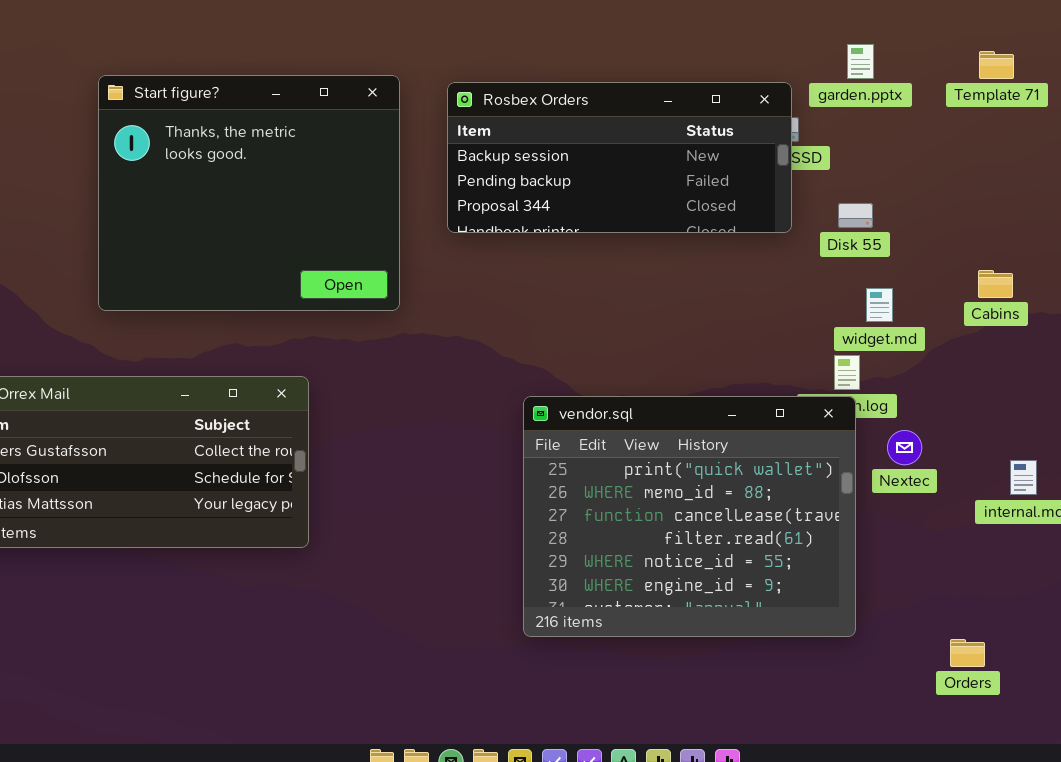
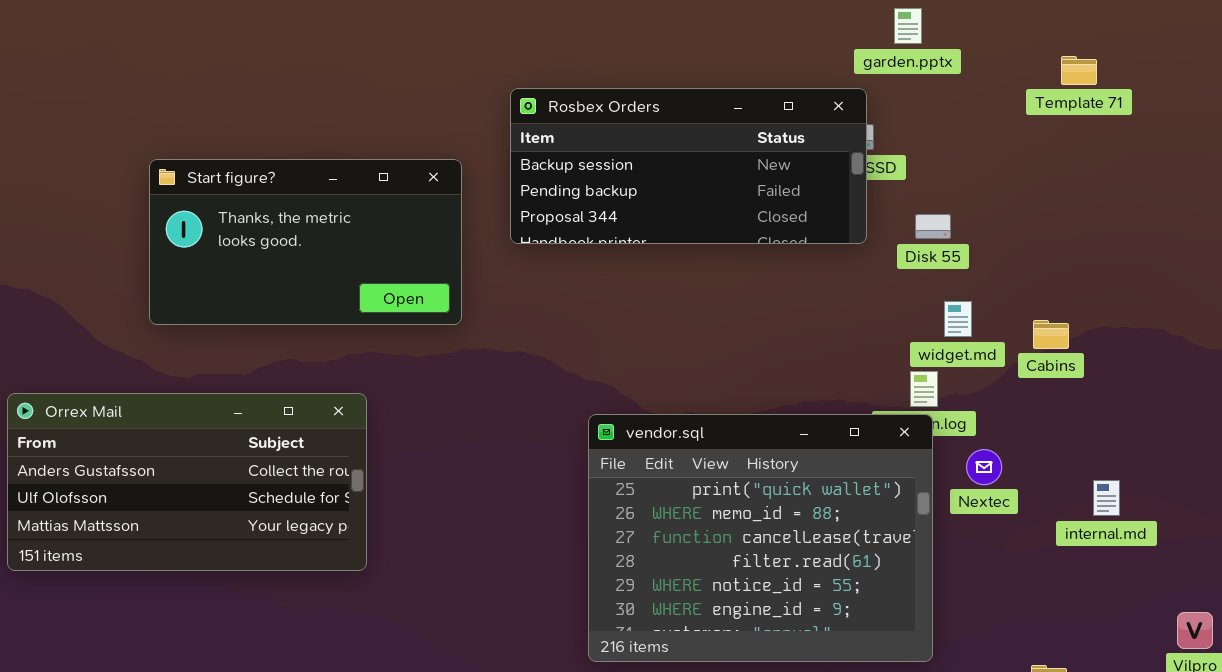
garden.pptx: [847,44,874,79] -> [894,8,922,44], moved
Start figure?: [98,75,400,311] -> [149,159,462,325], resized
Cabins: [978,270,1013,298] -> [1033,320,1069,349], moved

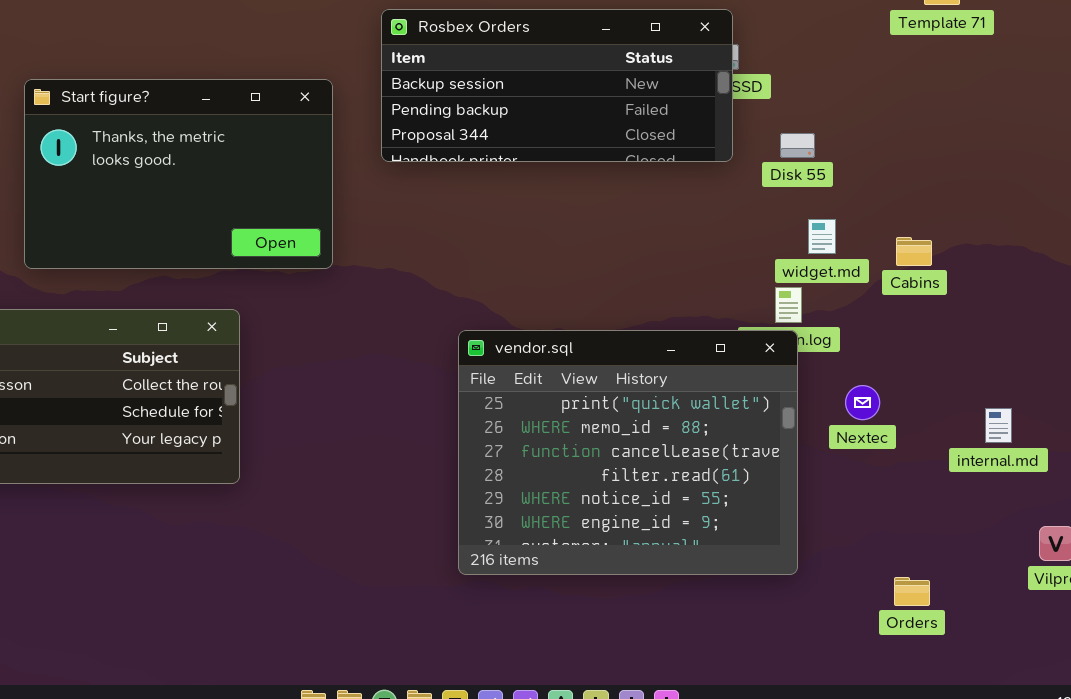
Start figure?: [149,159,462,325] -> [24,79,333,269], resized
Nextec: [966,449,1002,485] -> [845,385,880,420], moved
internal.md: [1093,480,1120,516] -> [985,408,1012,443], moved

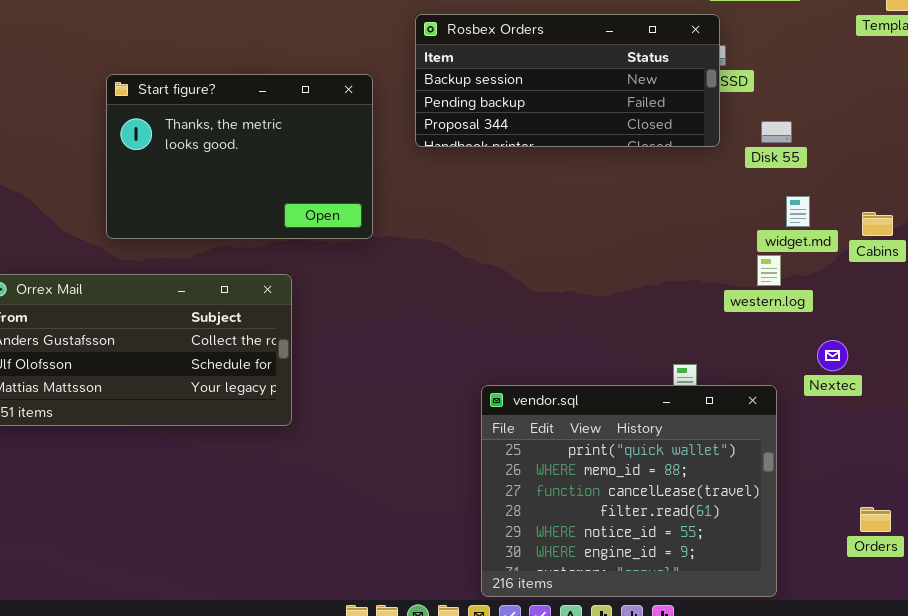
vendor.sql: [458,330,798,575] -> [481,385,777,597], moved

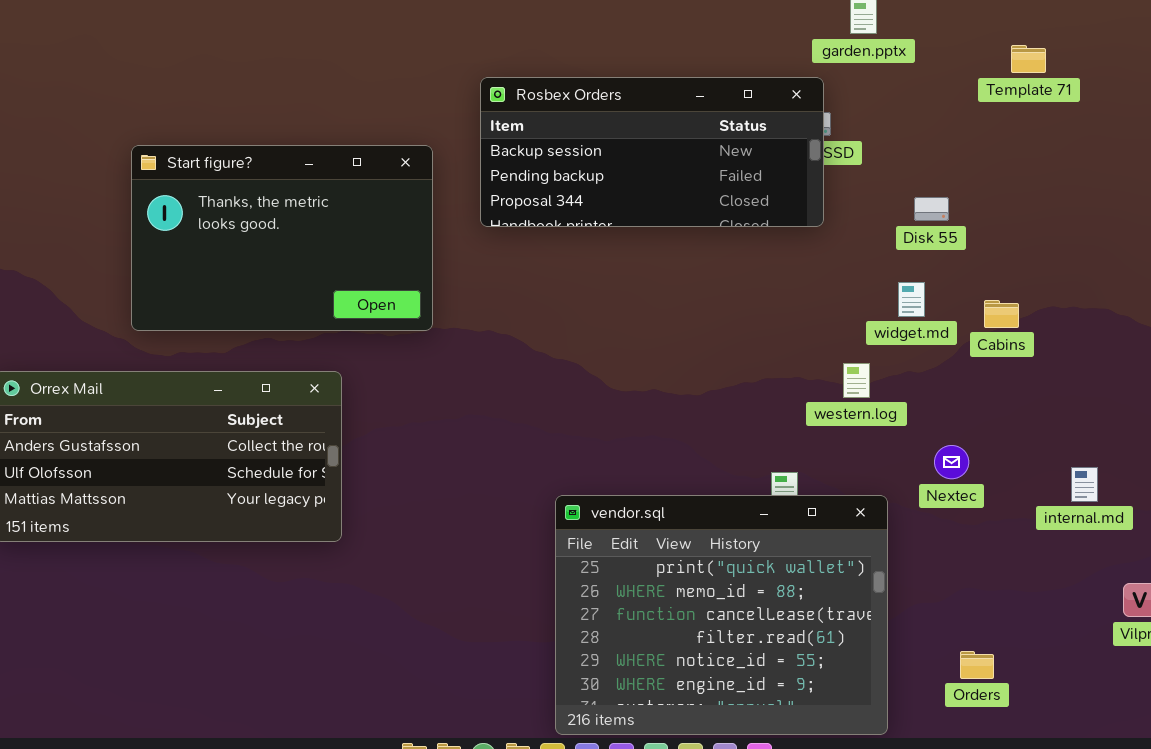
Disk 55: [761,121,792,143] -> [914,197,949,221], moved
western.log: [757,255,781,286] -> [843,363,870,398], moved
Orders: [860,507,891,532] -> [960,651,994,679], moved

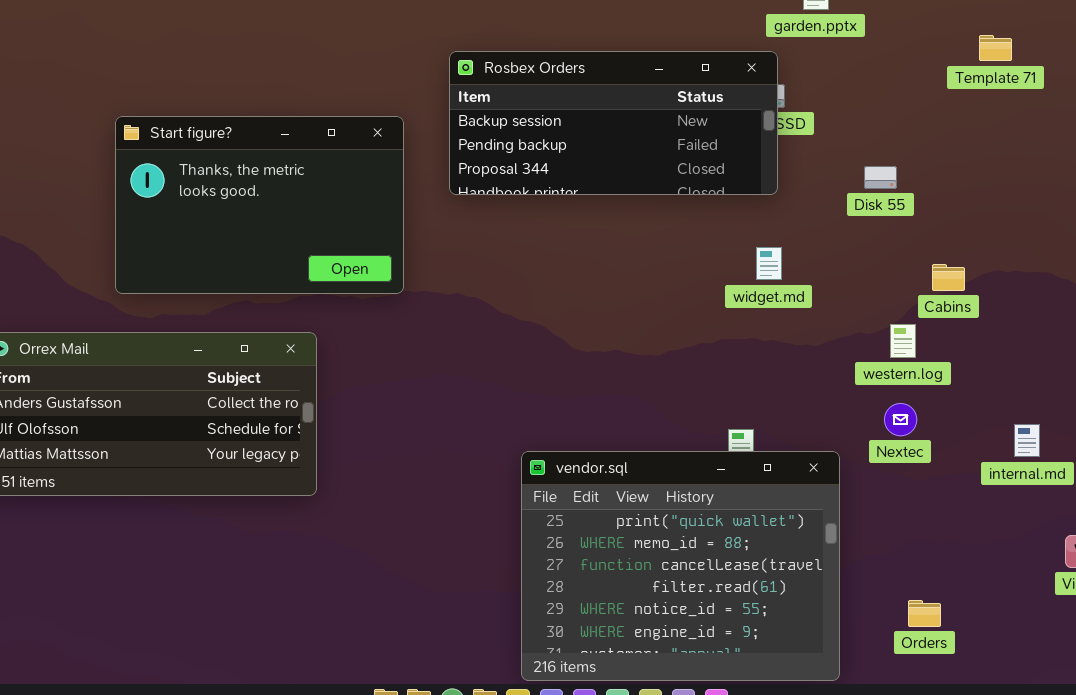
Template 71: [1011,45,1046,73] -> [979,35,1012,61], moved
widget.md: [898,282,925,317] -> [756,247,782,280], moved
western.log: [843,363,870,398] -> [890,324,916,358], moved

